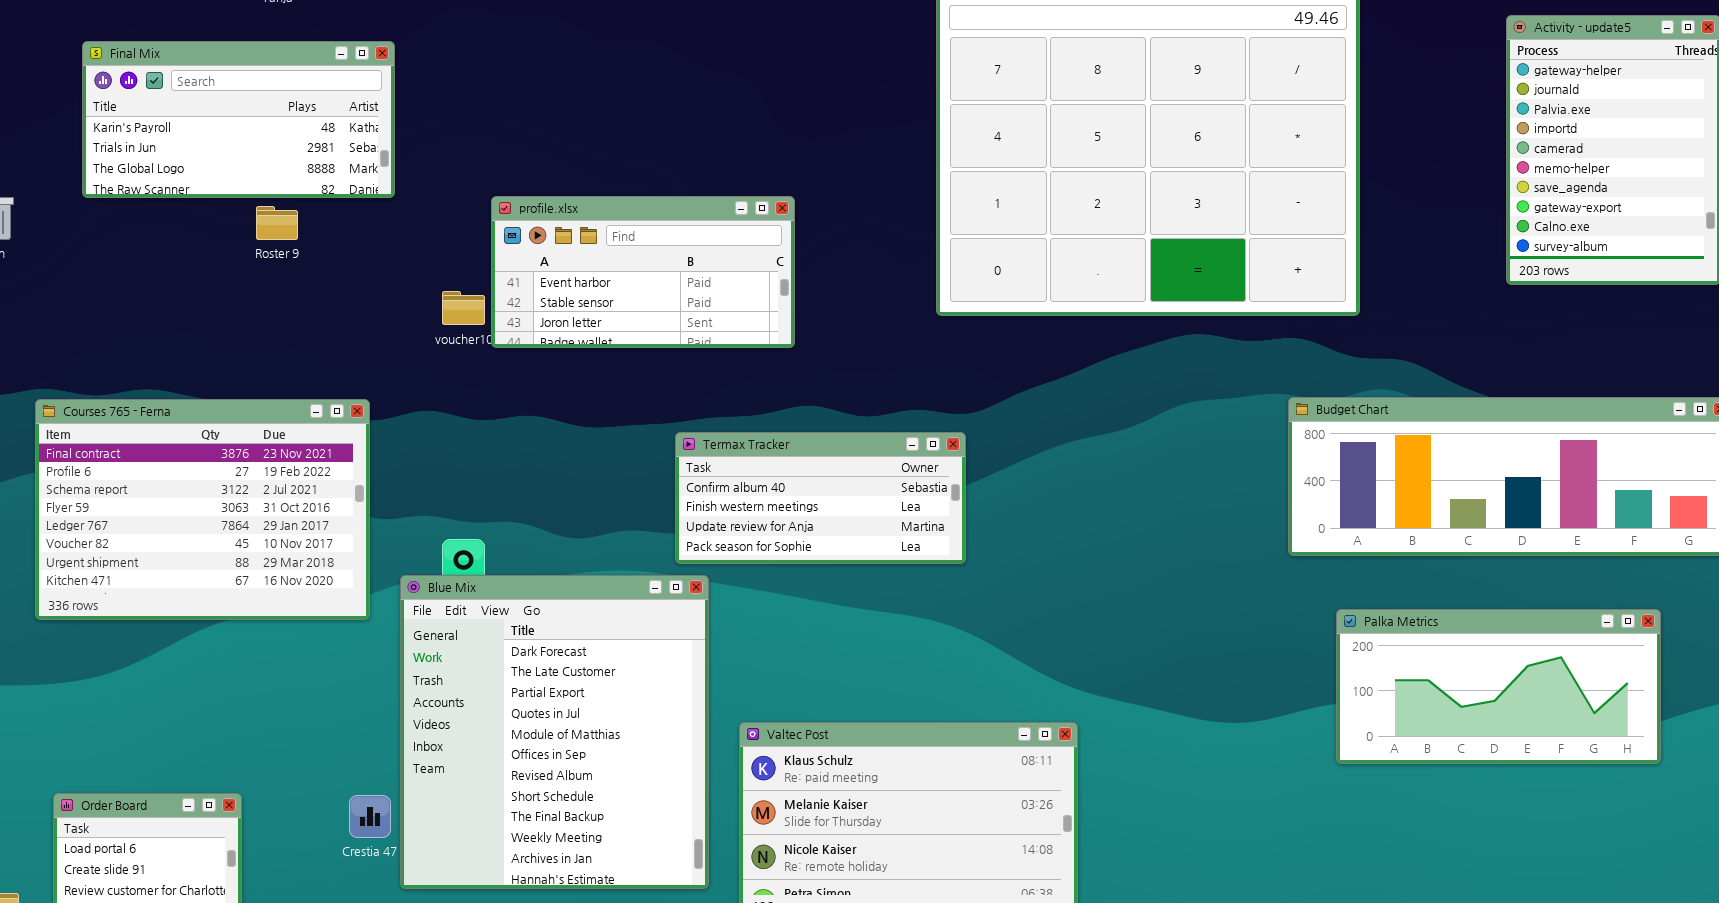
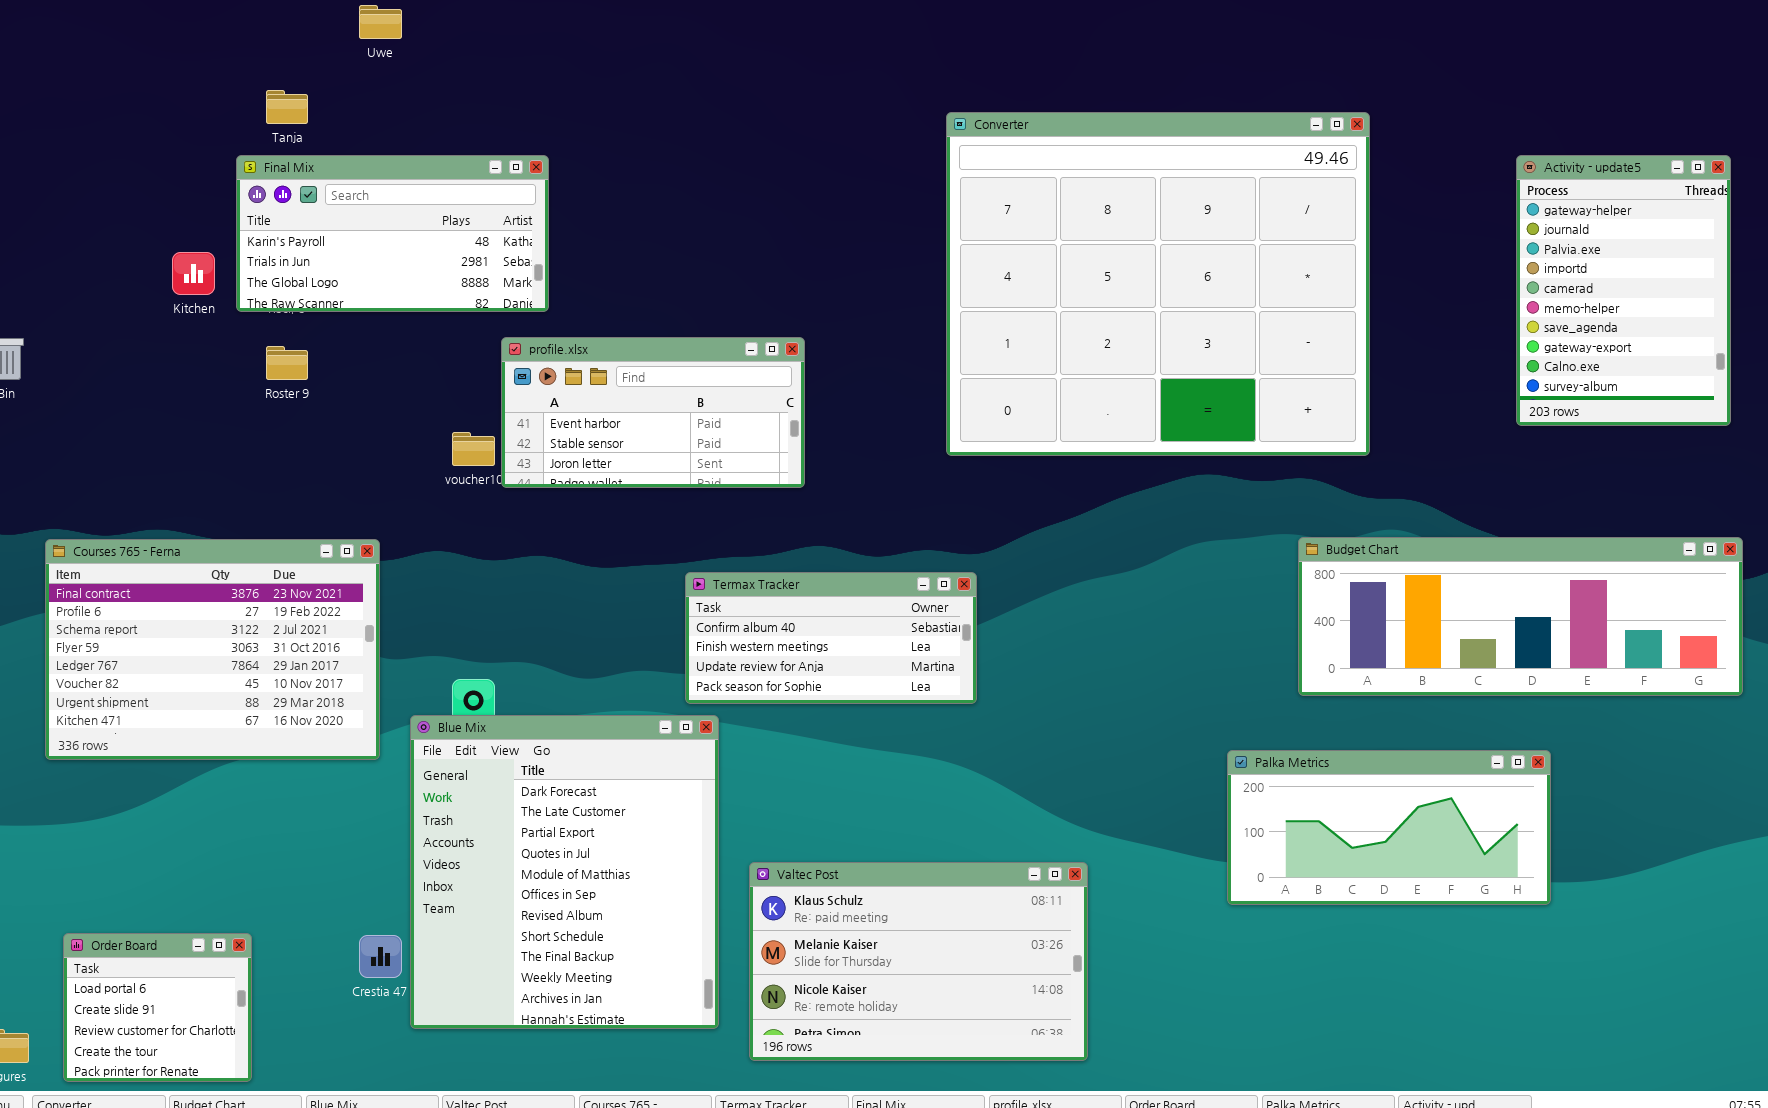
Final Mix: [82,41,395,198] -> [236,155,549,312], moved
Palka Metrics: [1336,609,1661,764] -> [1227,750,1551,905], moved

